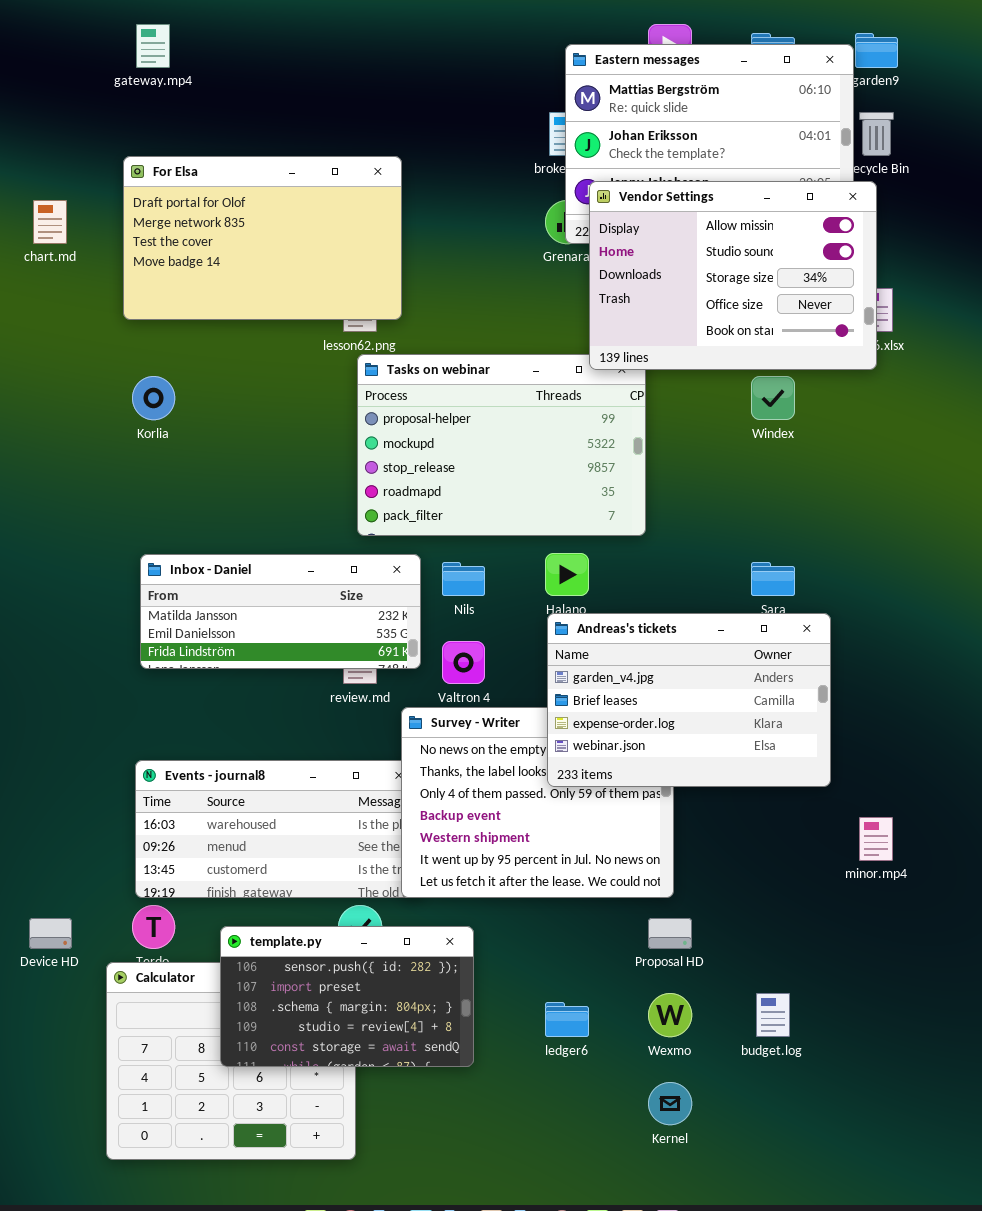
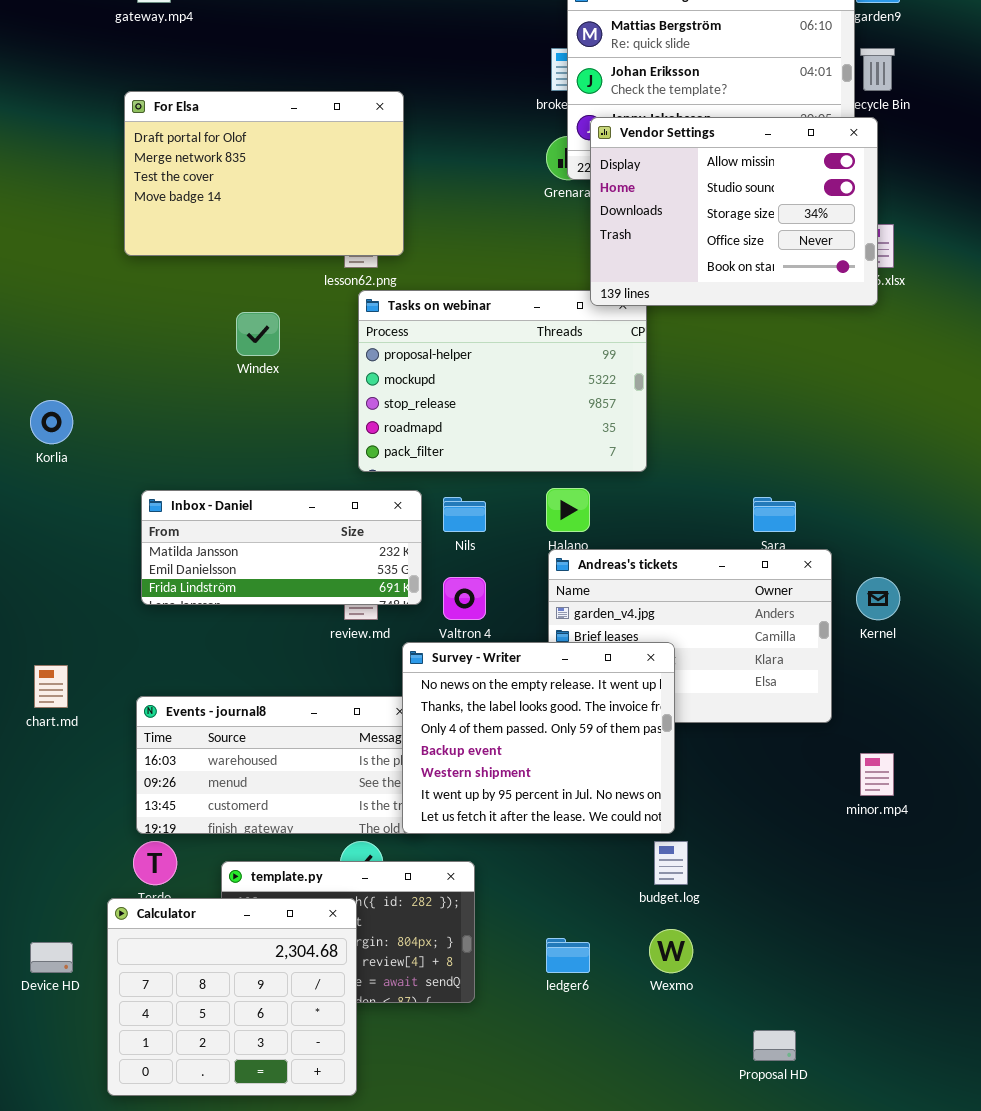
chart.md: [33,200,67,244] -> [34,665,68,708], moved
Korlia: [132,376,175,420] -> [30,400,73,444], moved
Windex: [751,376,795,420] -> [236,312,280,356], moved
Survey - Writer: [401,707,674,898] -> [402,642,675,834], raised
Device HD: [29,918,72,949] -> [30,942,73,973], moved
Proposal HD: [648,918,692,949] -> [753,1030,796,1061], moved
Calculator: [106,962,356,1160] -> [107,898,357,1096], raised
budget.log: [756,993,790,1037] -> [654,841,688,885], moved
Kernel: [648,1082,692,1125] -> [856,577,900,620], moved

